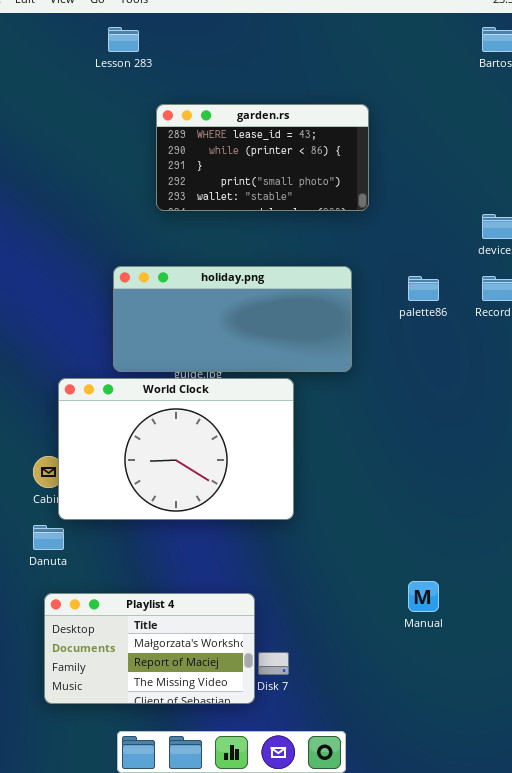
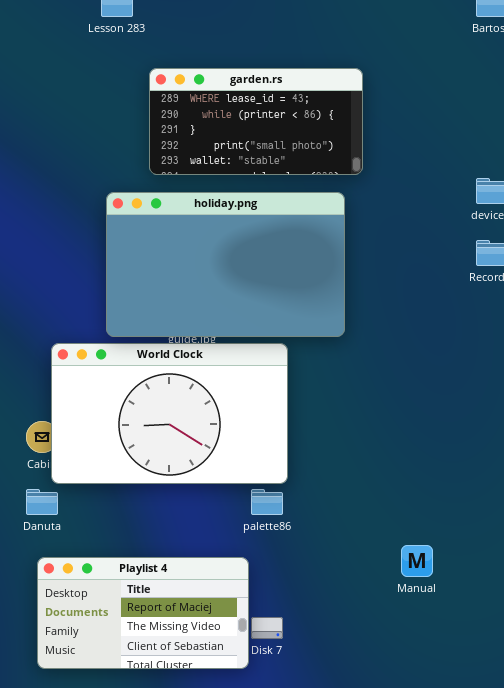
holiday.png: [113,266,352,372] -> [106,192,345,337], resized
palette86: [408,276,439,301] -> [251,489,283,515], moved
Playlist 4: [44,593,255,704] -> [37,557,249,669], scrolled down 1 row

